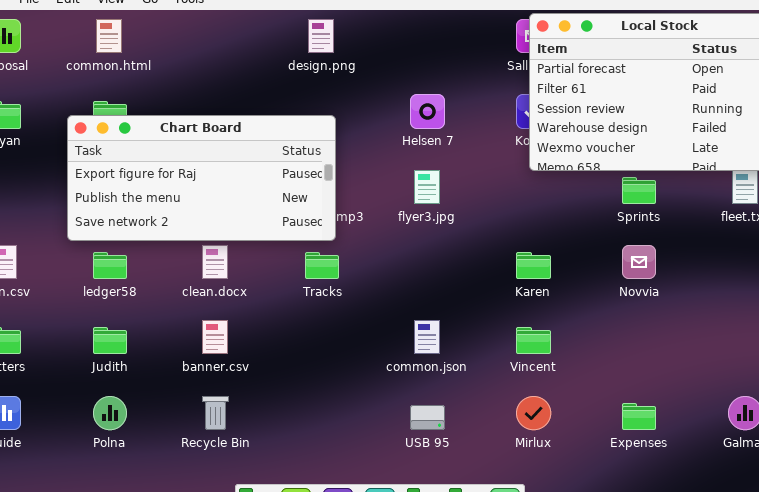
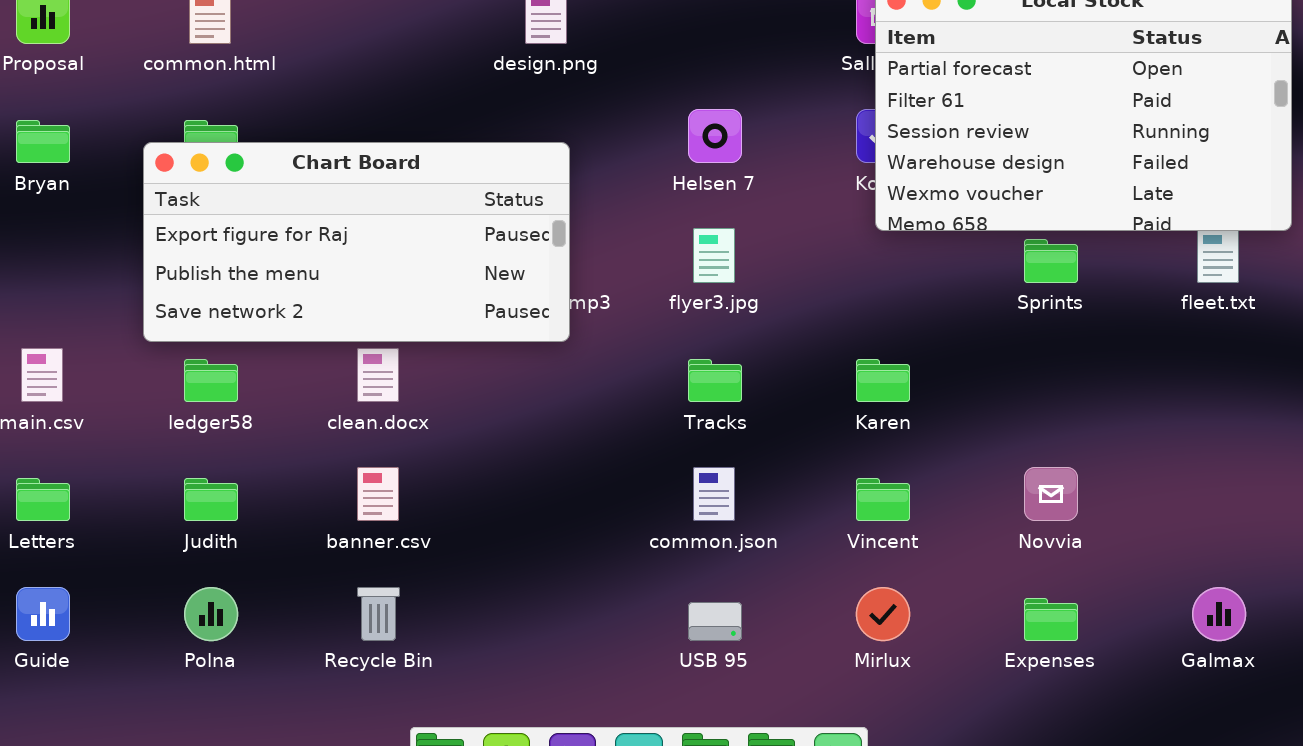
Novvia: [622,245,656,279] -> [1024,467,1078,521], moved
Tracks: [305,252,339,279] -> [688,359,742,402], moved

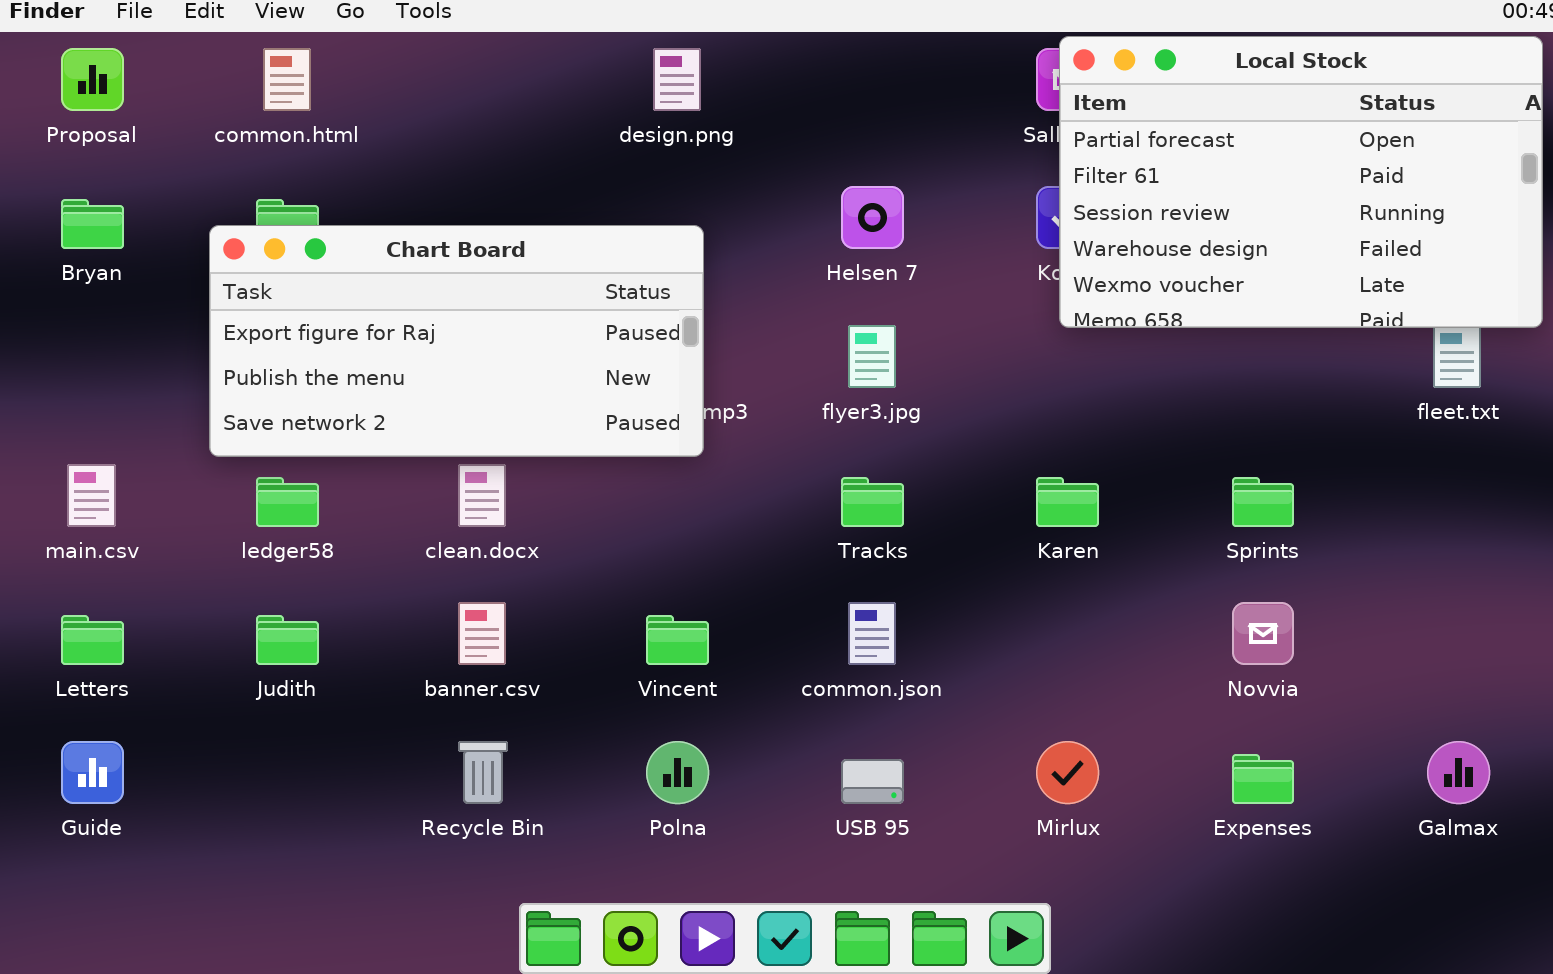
Sprints: [1024,239,1078,283] -> [1232,477,1294,527], moved
Vincent: [856,478,910,521] -> [646,615,709,665], moved
Polna: [184,587,238,641] -> [646,741,709,804], moved

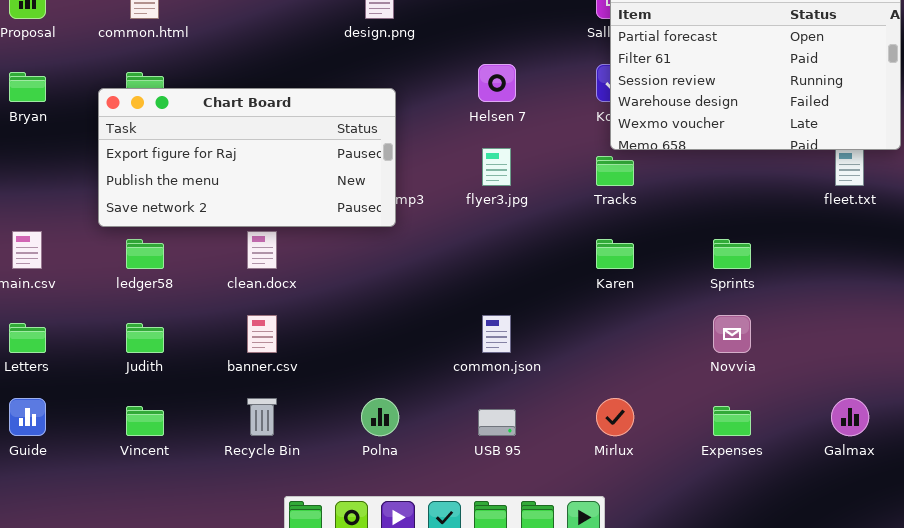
Tracks: [841,477,904,527] -> [596,156,634,186], moved
Vincent: [646,615,709,665] -> [126,406,164,436], moved

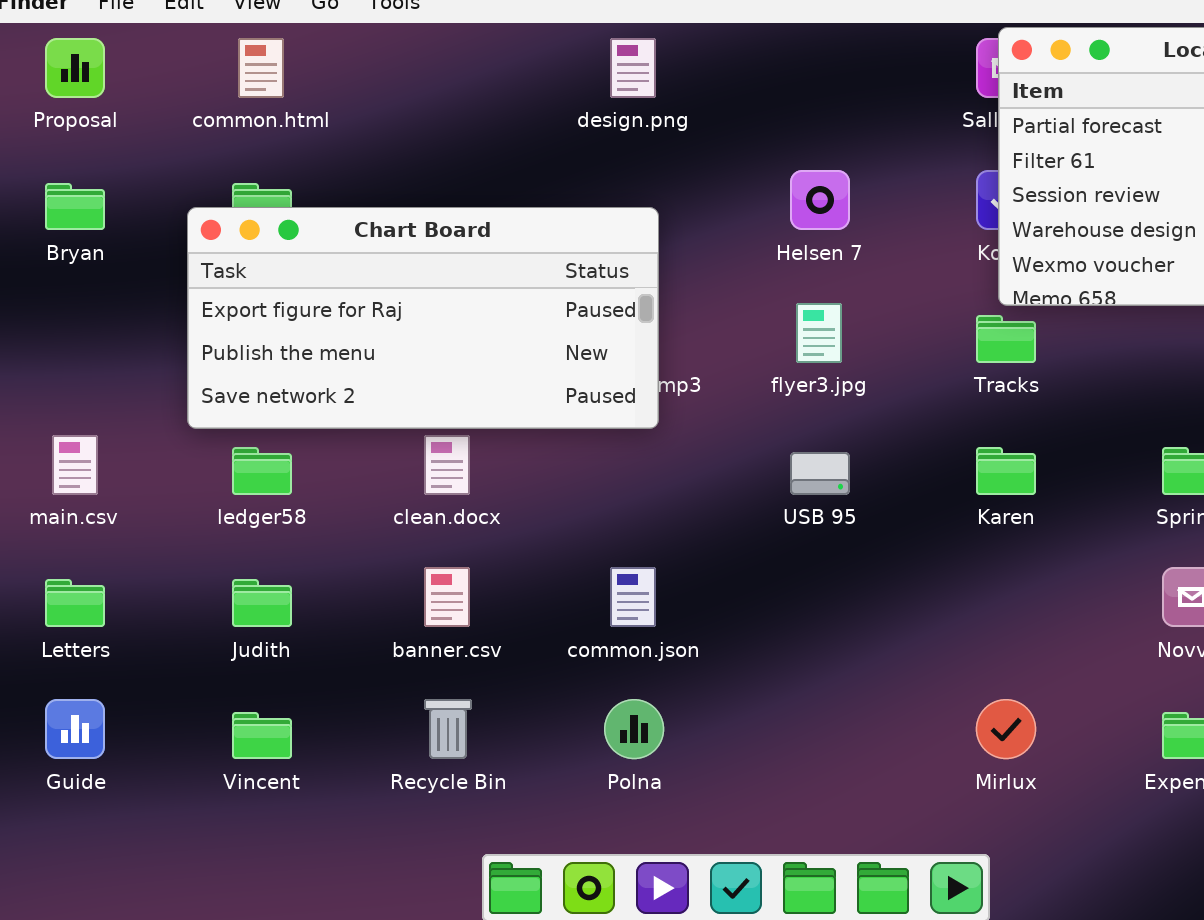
common.json: [482,315,511,353] -> [610,567,656,627], moved
USB 95: [478,409,516,436] -> [790,452,850,495], moved

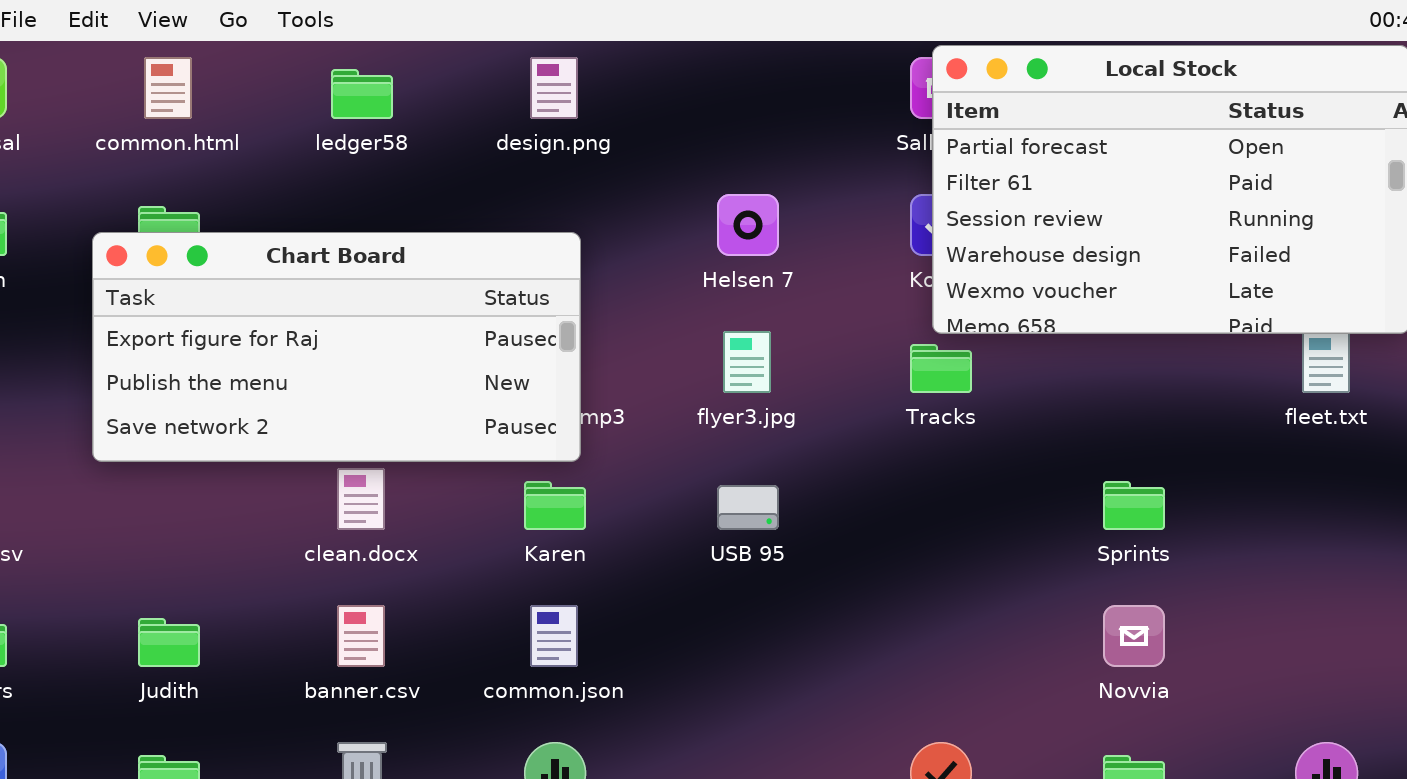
ledger58: [232,447,292,495] -> [331,69,393,119], moved
Karen: [976,447,1036,495] -> [524,481,586,530], moved

